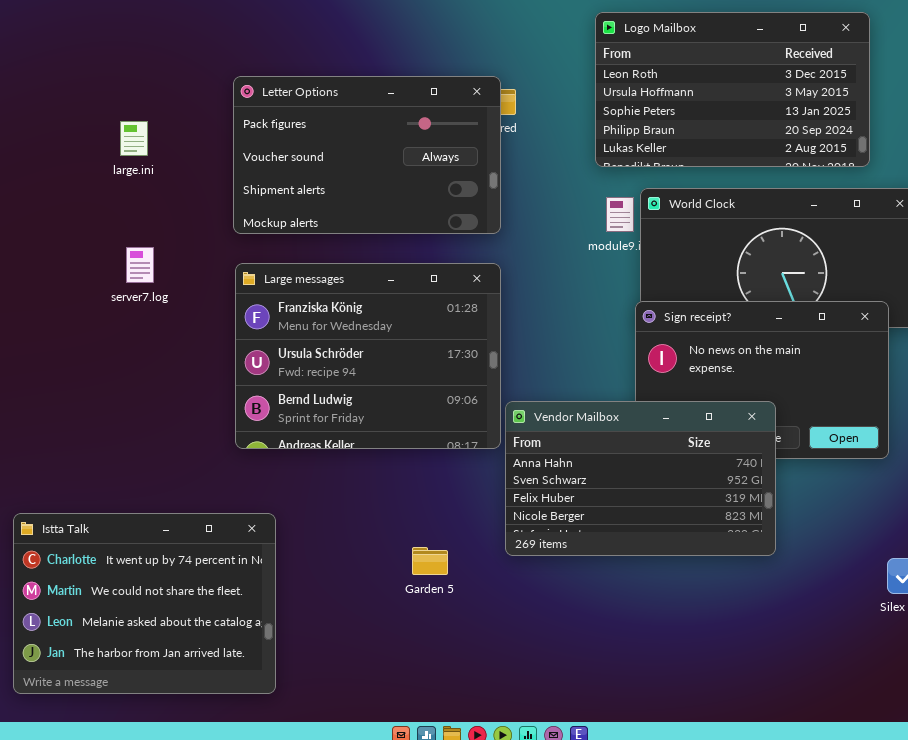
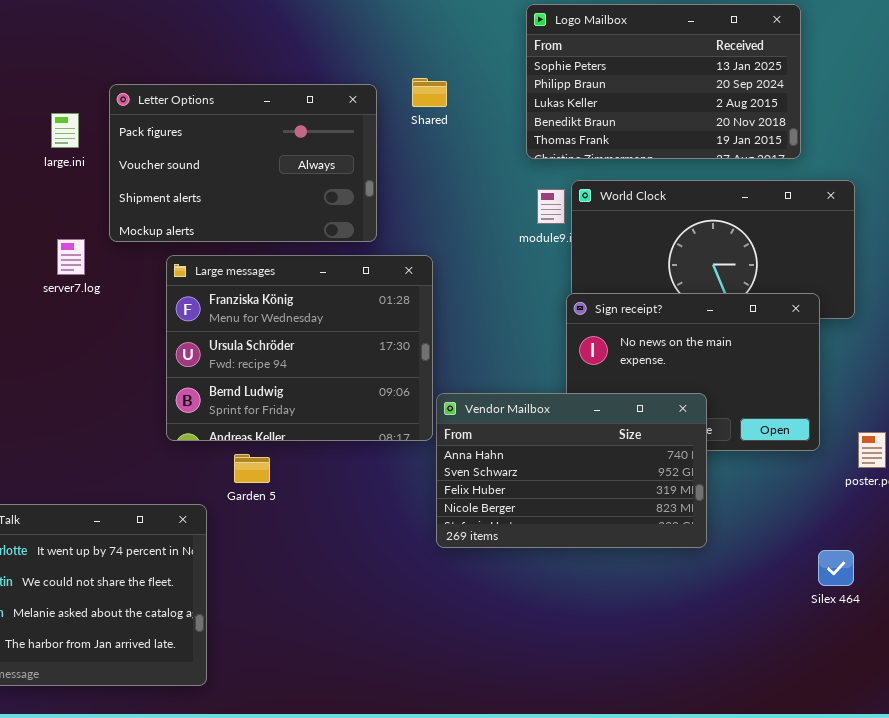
Logo Mailbox: [595,12,870,167] -> [526,4,801,159], scrolled down 2 rows
Letter Options: [233,76,501,234] -> [109,84,377,242], moved
Garden 5: [412,547,448,575] -> [234,454,270,483], moved

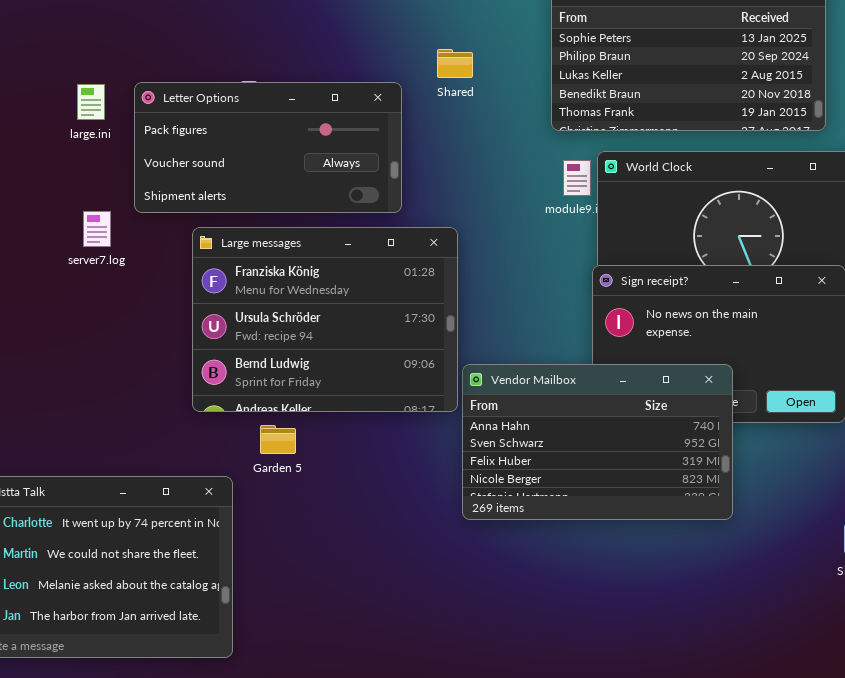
Letter Options: [109,84,377,242] -> [134,82,402,213], resized

